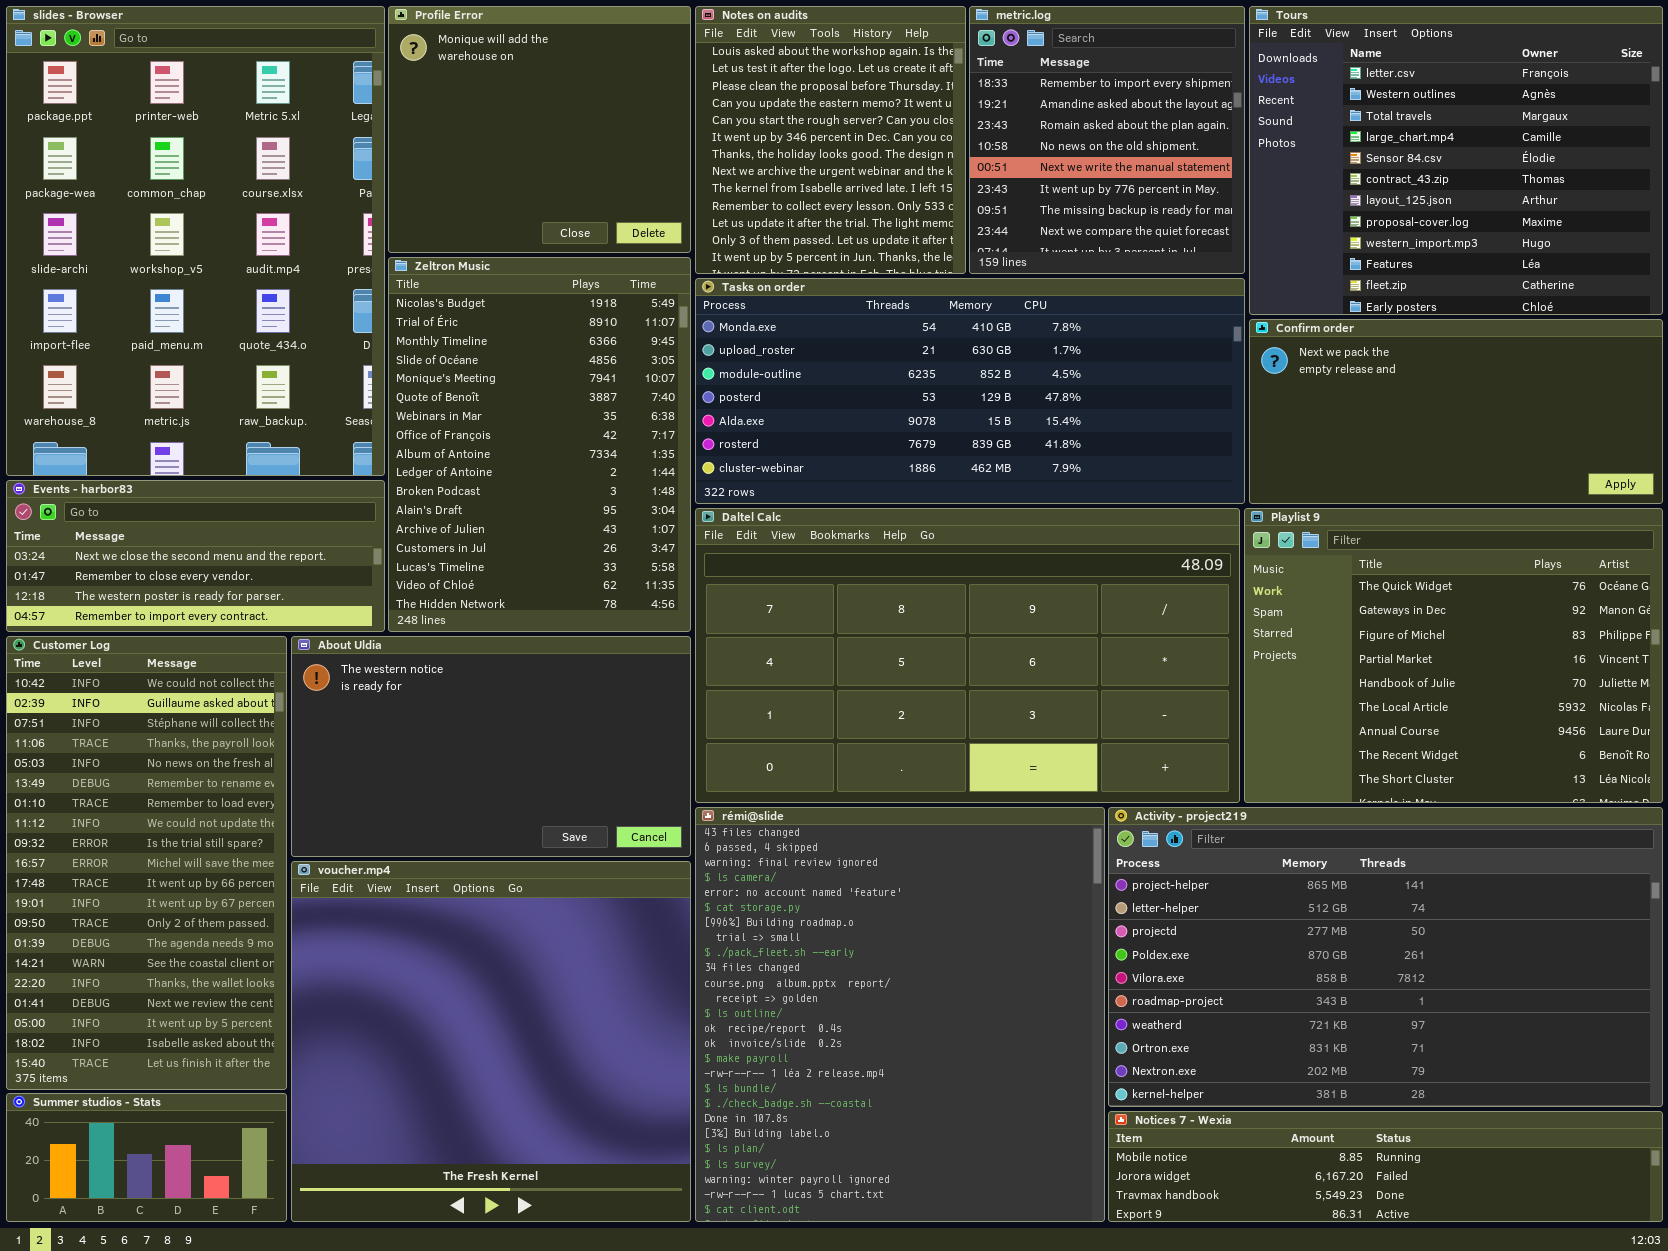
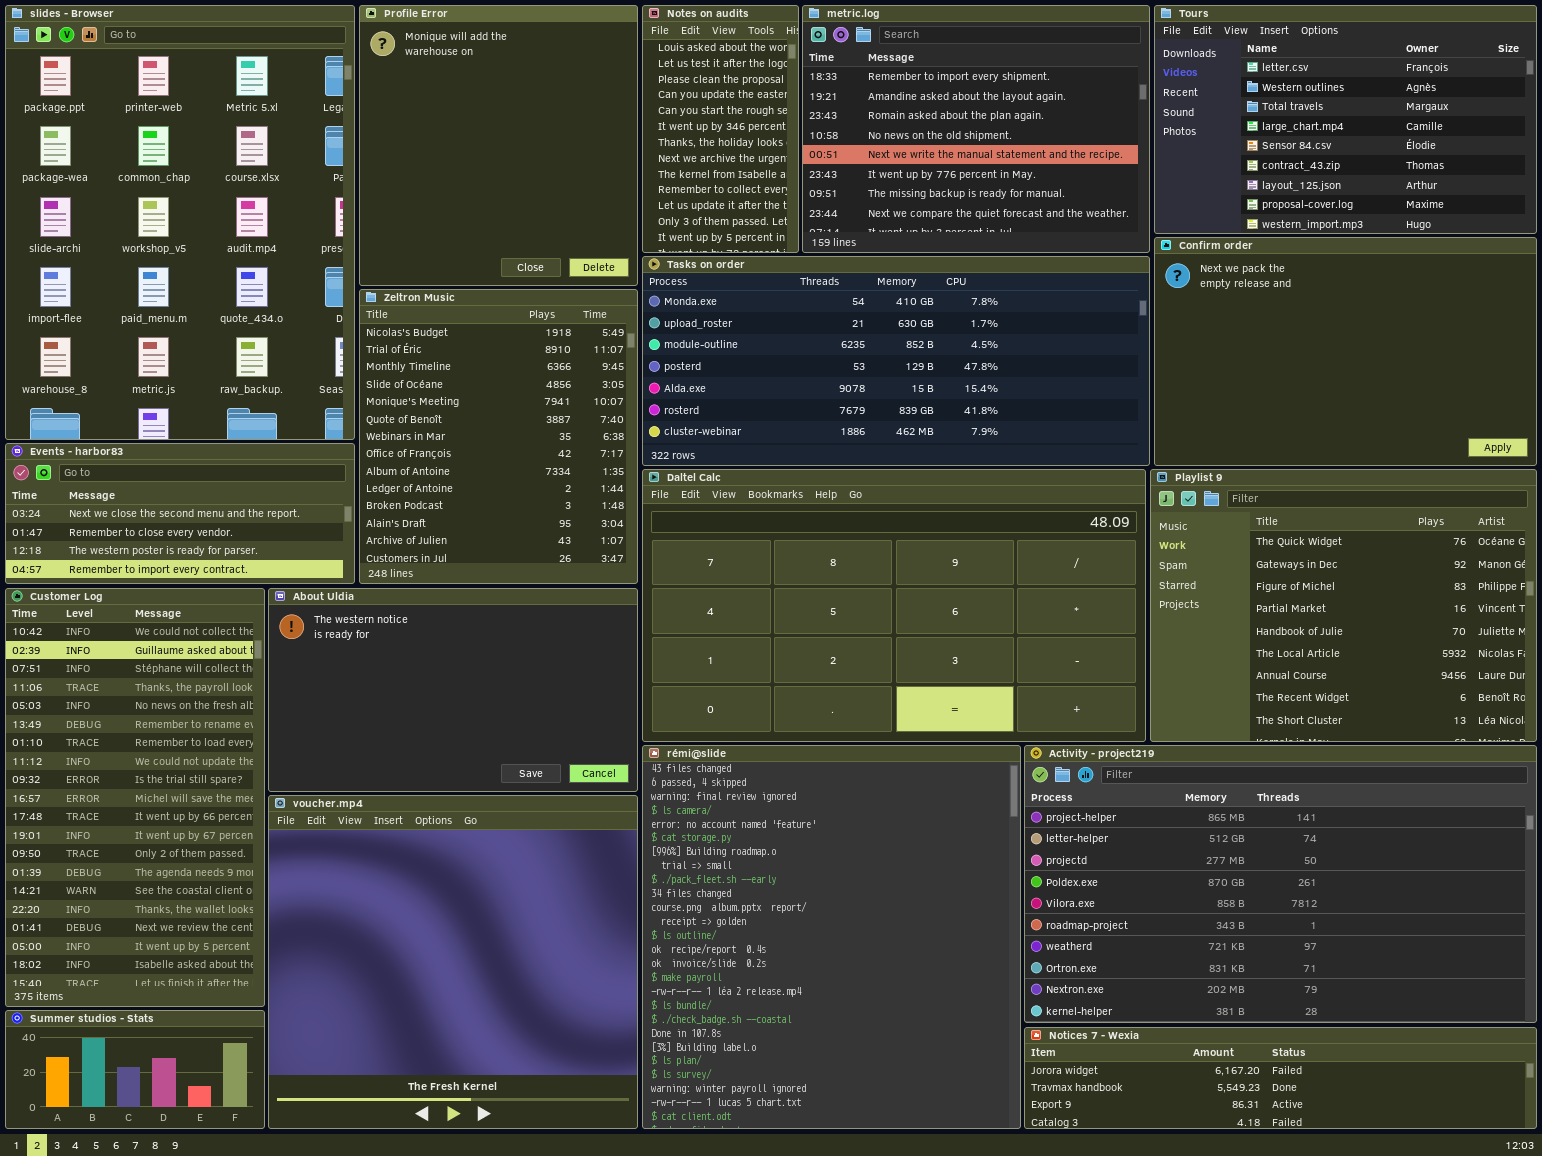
Profile Error: [388,6,691,253] -> [359,5,638,286], resized
Notes on audits: [695,6,966,274] -> [642,5,799,253], resized
metric.log: [969,6,1245,274] -> [802,5,1150,253], resized
Tours: [1249,6,1663,315] -> [1154,5,1537,234], resized
Zeltron Music: [388,257,691,632] -> [359,289,638,584], resized
Confirm order: [1249,319,1663,504] -> [1154,237,1537,466], resized
Notices 7 - Wexia: [1108,1111,1663,1222] -> [1024,1027,1537,1129], scrolled down 1 row

